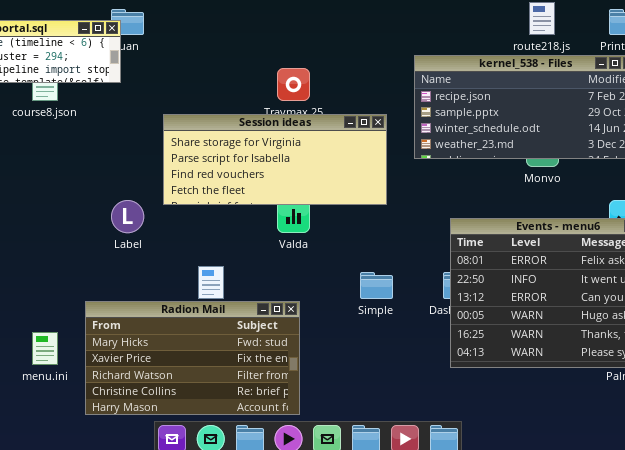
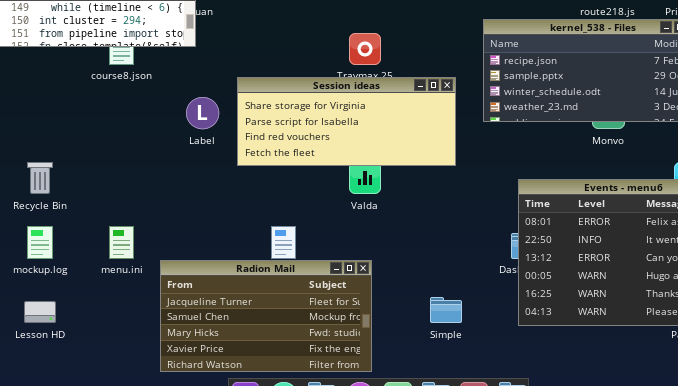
Label: [111,200,144,233] -> [186,97,219,129], moved
Simple: [360,272,393,299] -> [430,297,462,323], moved
Radion Mail: [85,301,300,415] -> [160,260,372,372], scrolled up 2 rows
menu.ini: [32,332,58,365] -> [109,226,134,259], moved

